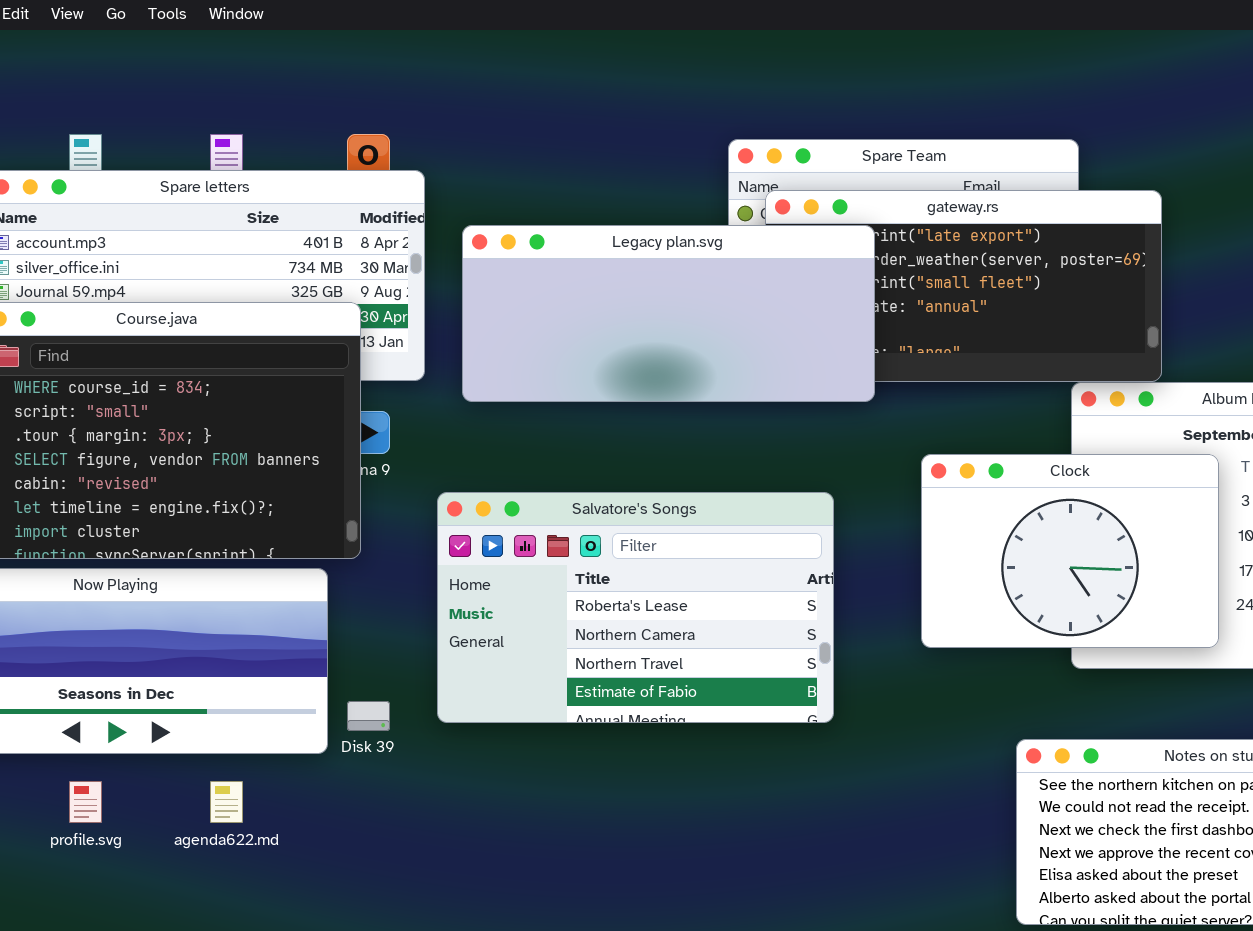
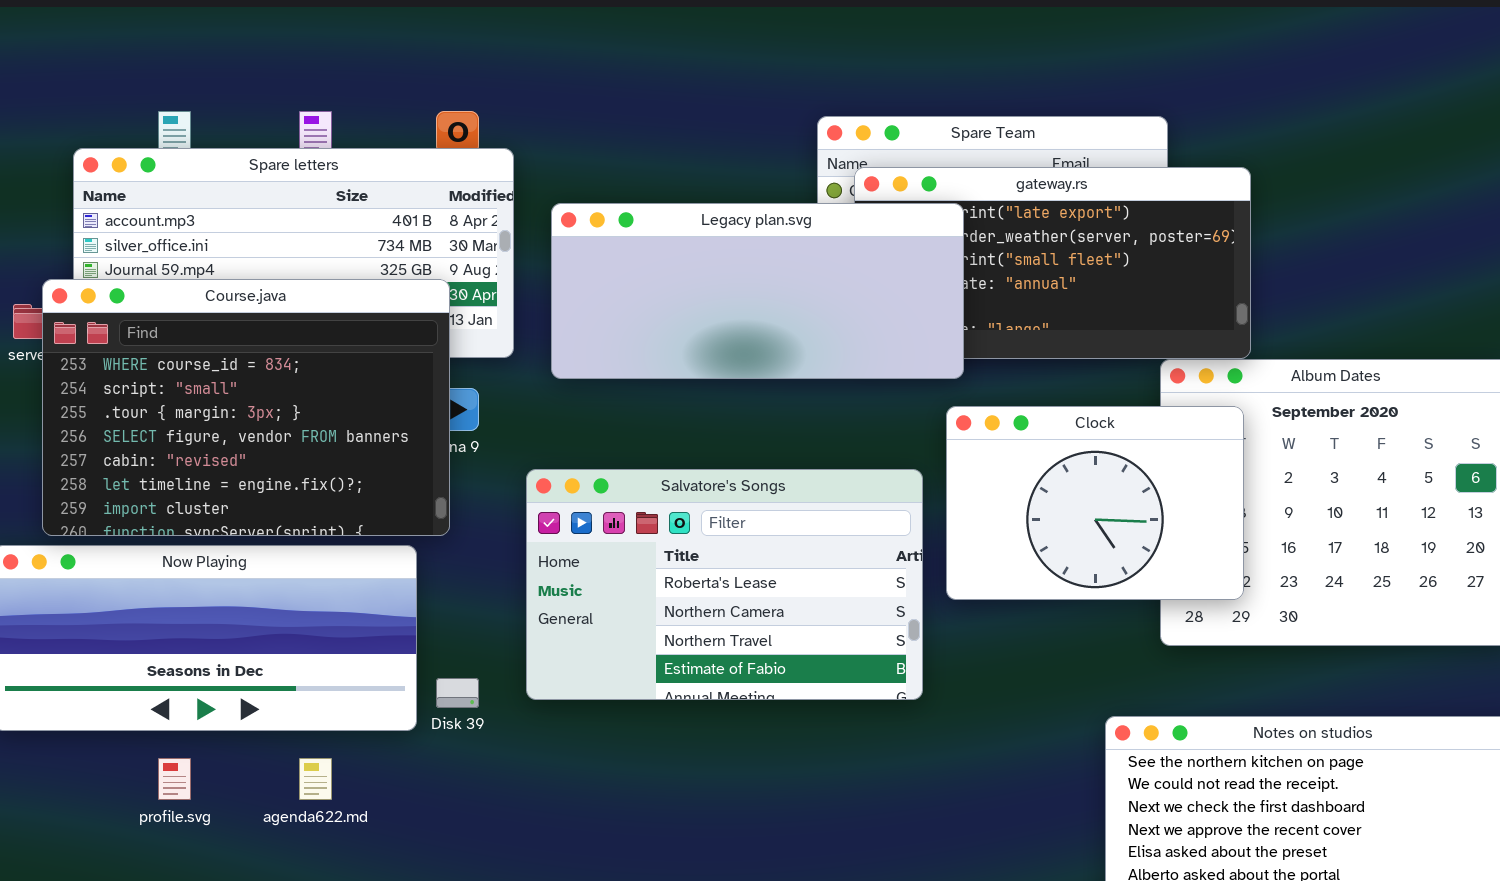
Clock: [921,454,1219,648] -> [946,406,1244,600], moved

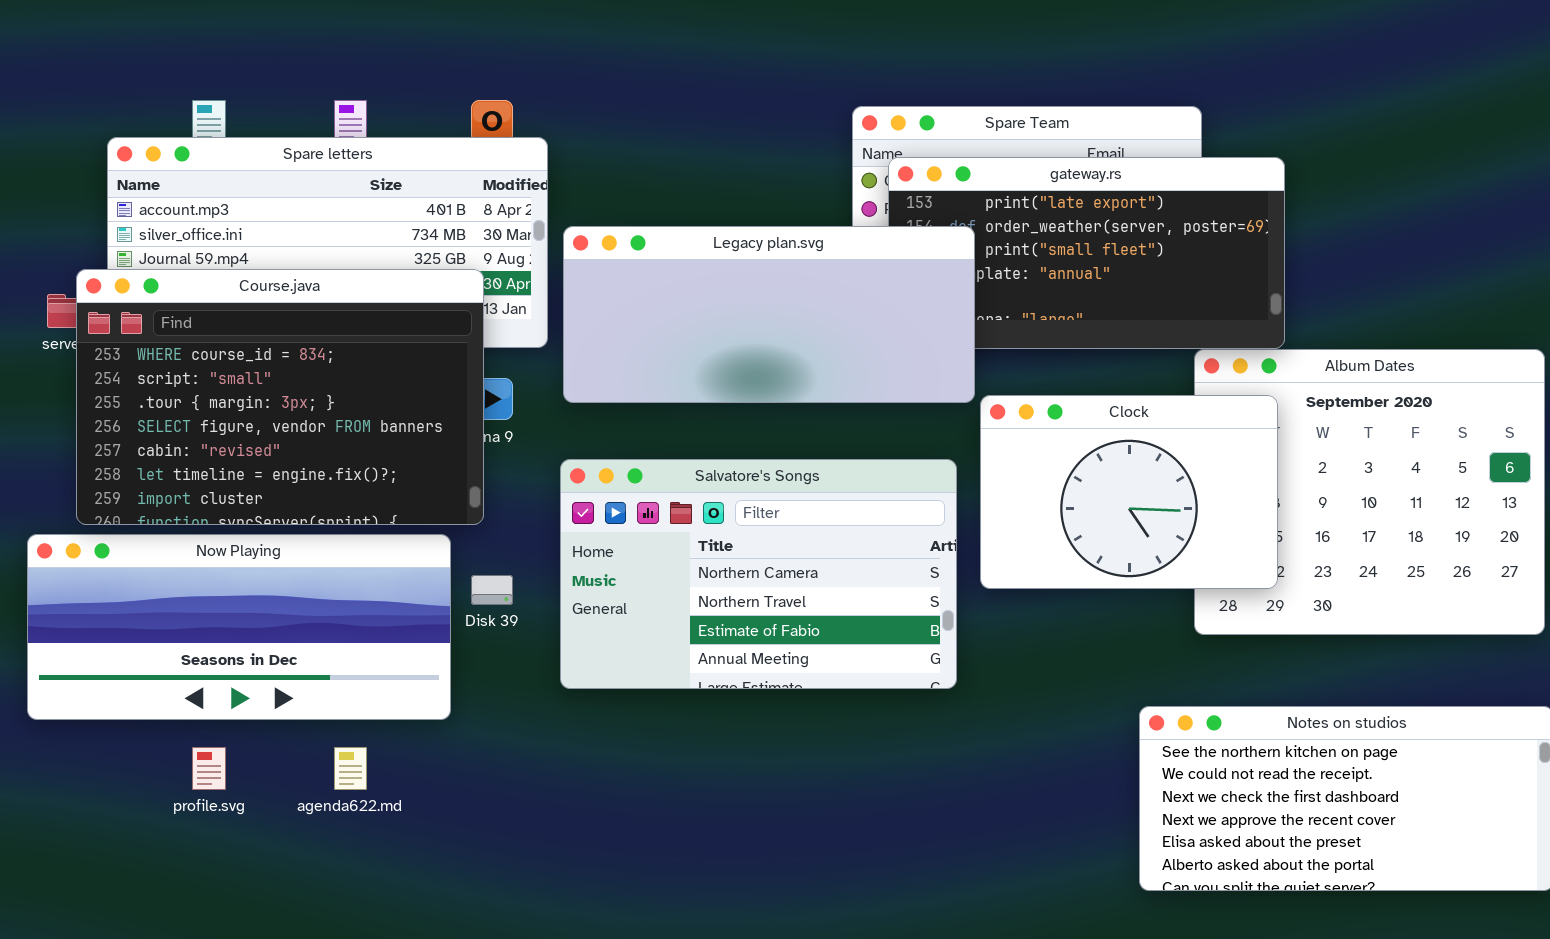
Legacy plan.svg: [551,203,964,379] -> [563,226,975,403], moved
Salvatore's Songs: [526,469,923,700] -> [560,459,957,689], scrolled down 1 row
Disk 39: [436,678,479,708] -> [471,575,513,605], moved

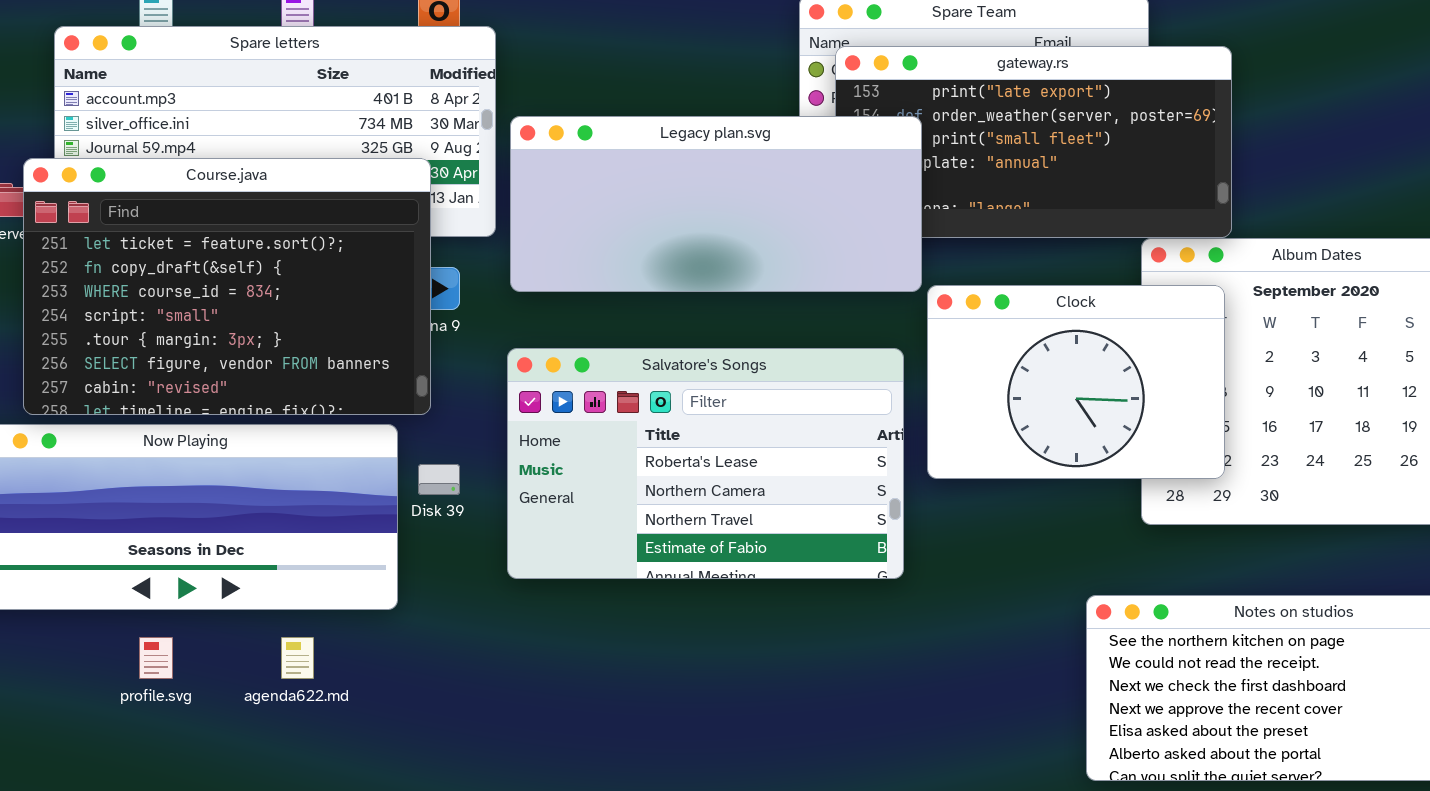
Course.java: [76,269,484,525] -> [23,158,431,415], scrolled up 2 rows
Salvatore's Songs: [560,459,957,689] -> [507,348,904,579], scrolled up 1 row

